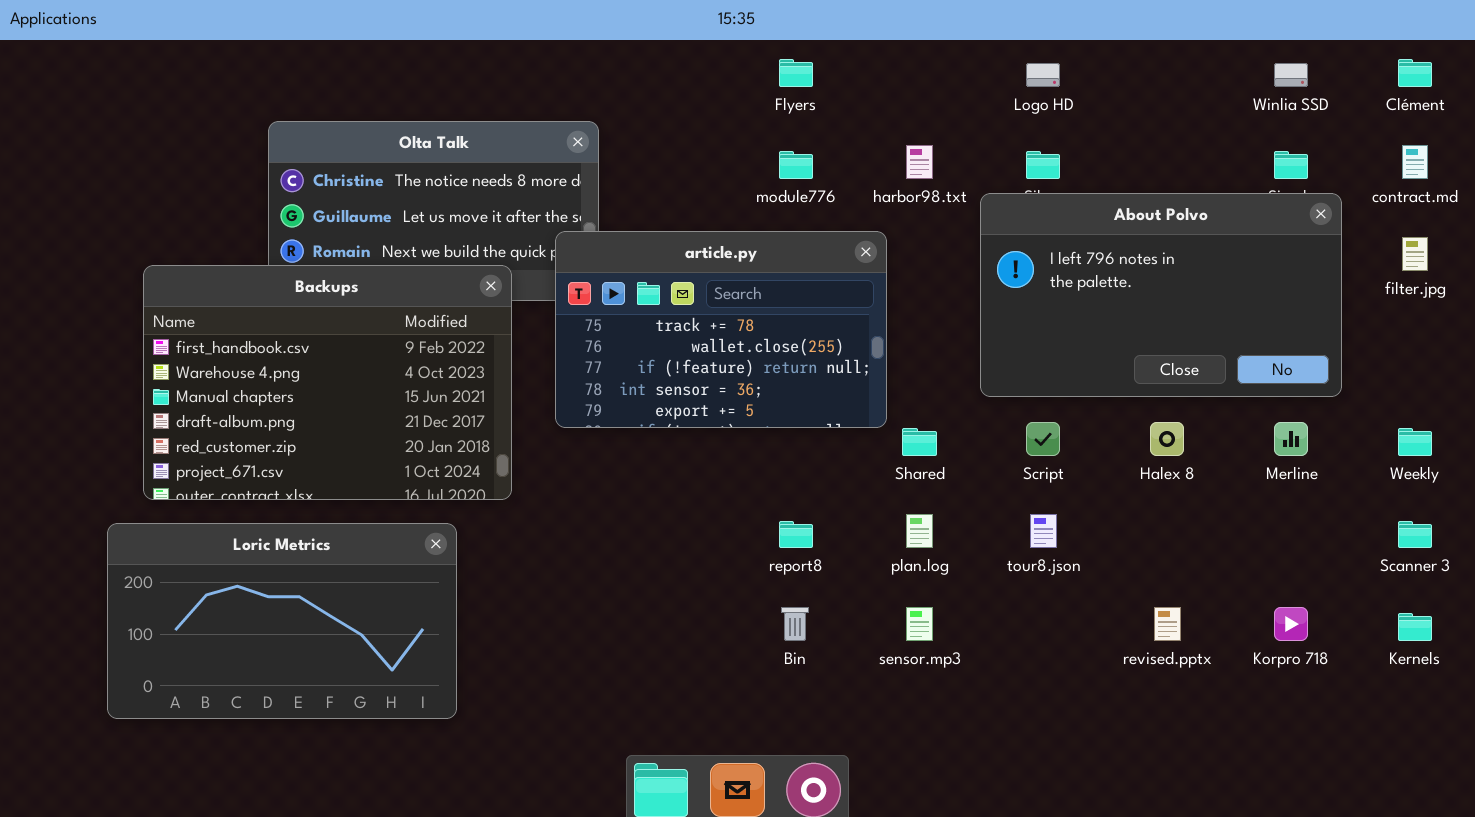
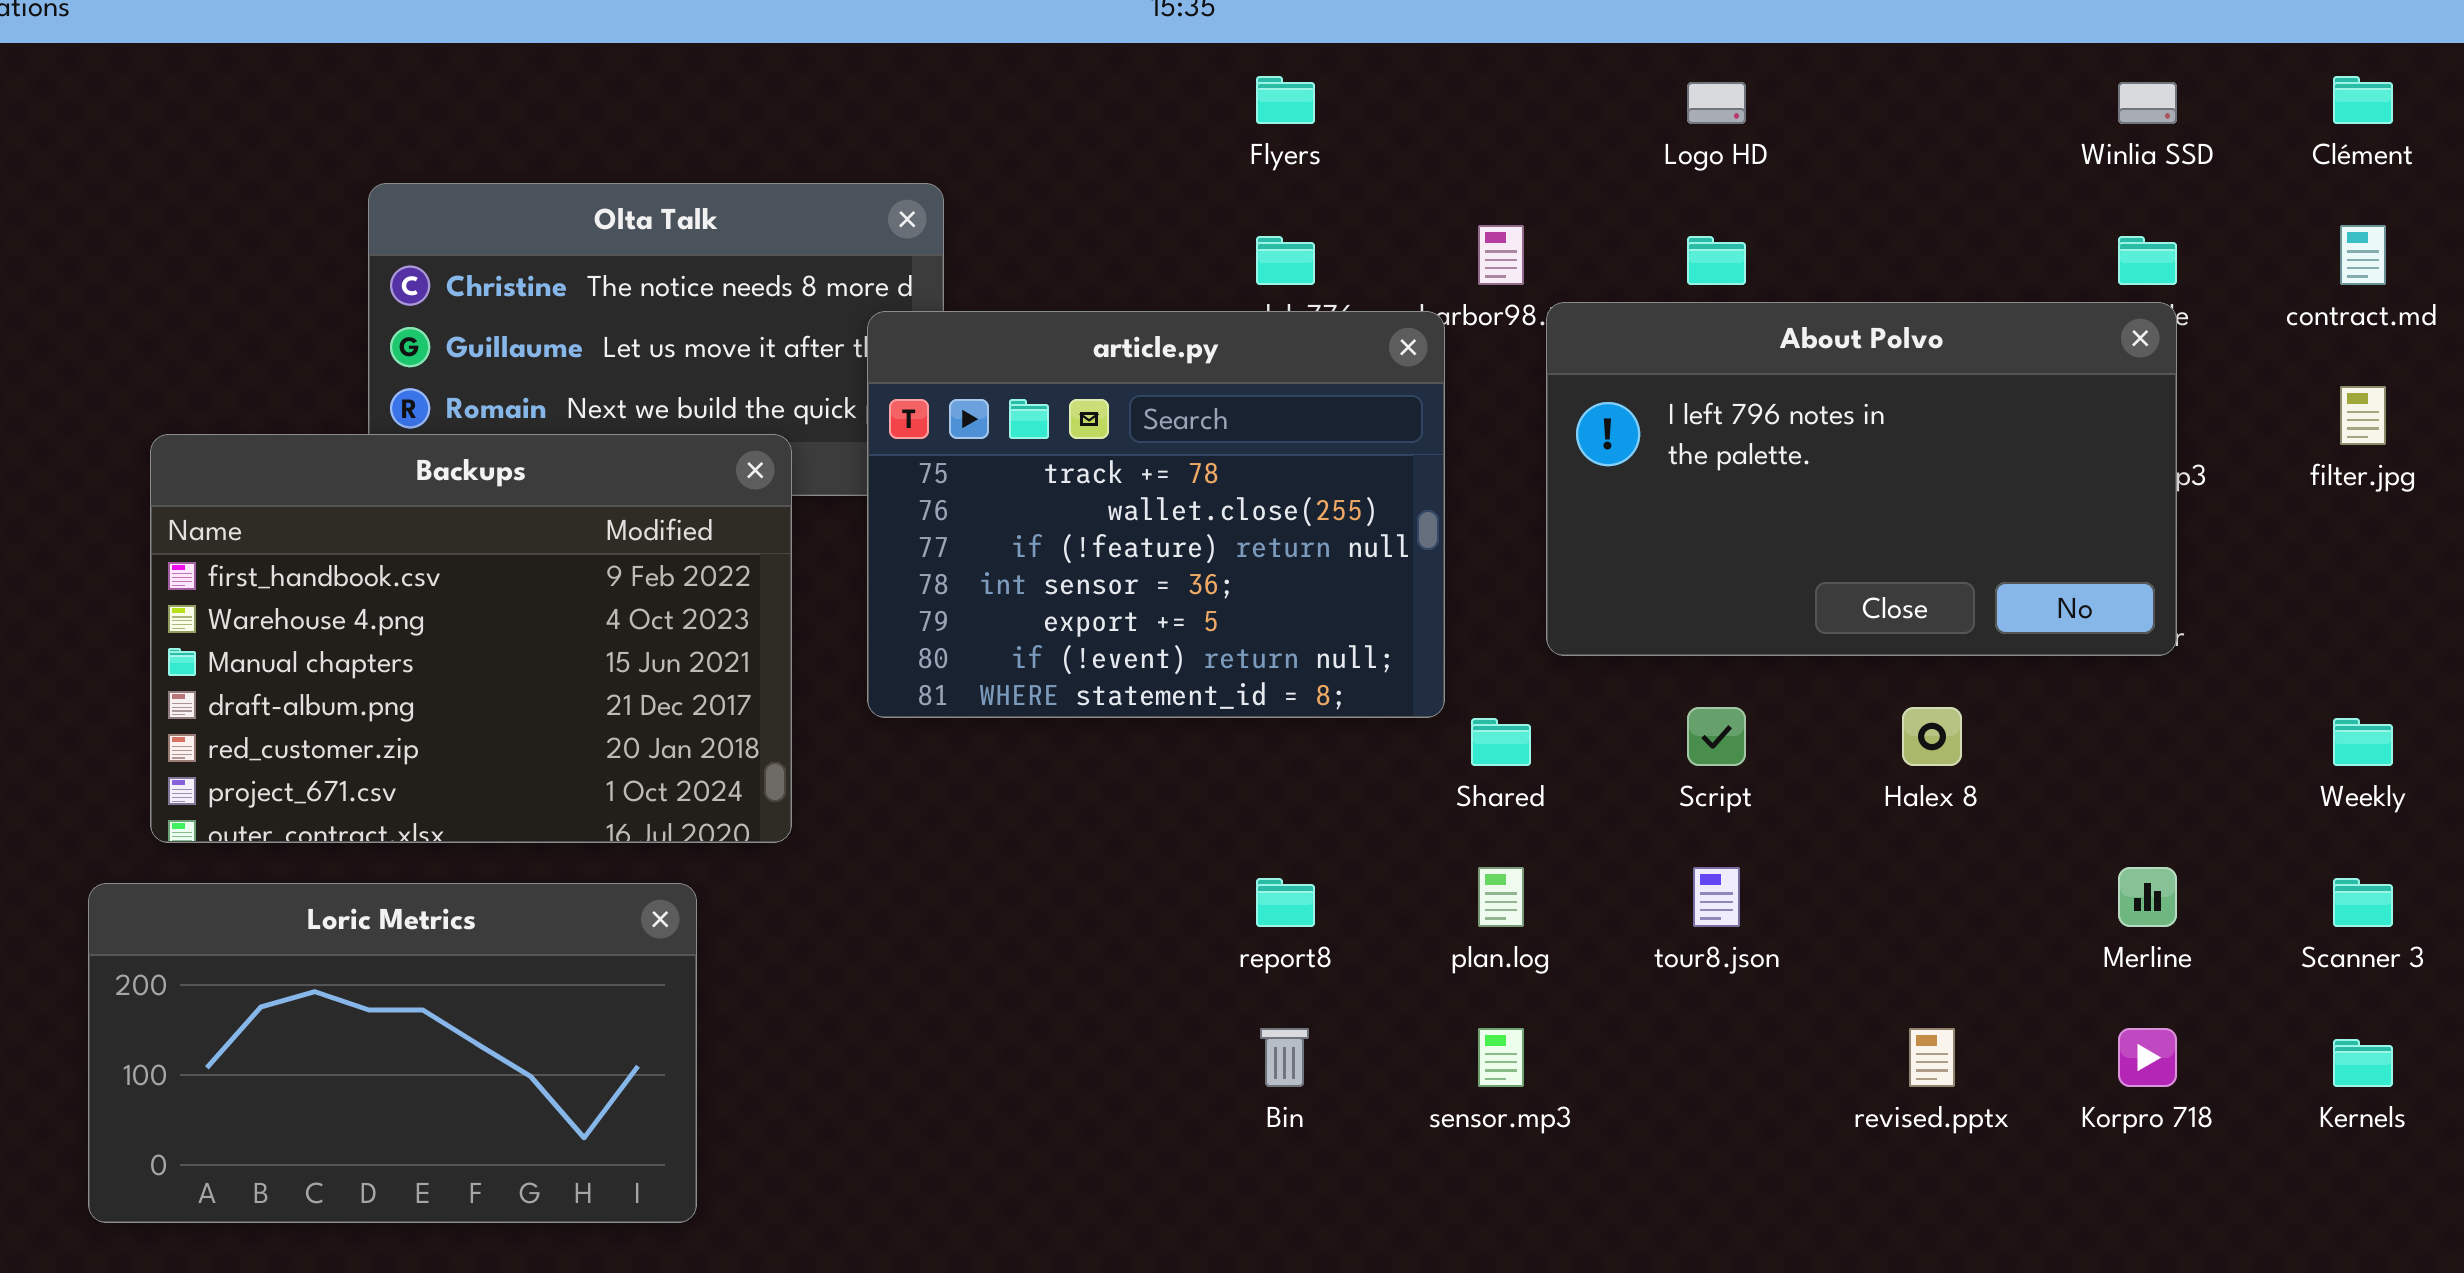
About Polvo: [980,193,1342,397] -> [1546,302,2177,656], moved
article.py: [555,231,887,428] -> [867,311,1445,718], resized
Merline: [1274,422,1308,456] -> [2118,867,2177,927], moved

